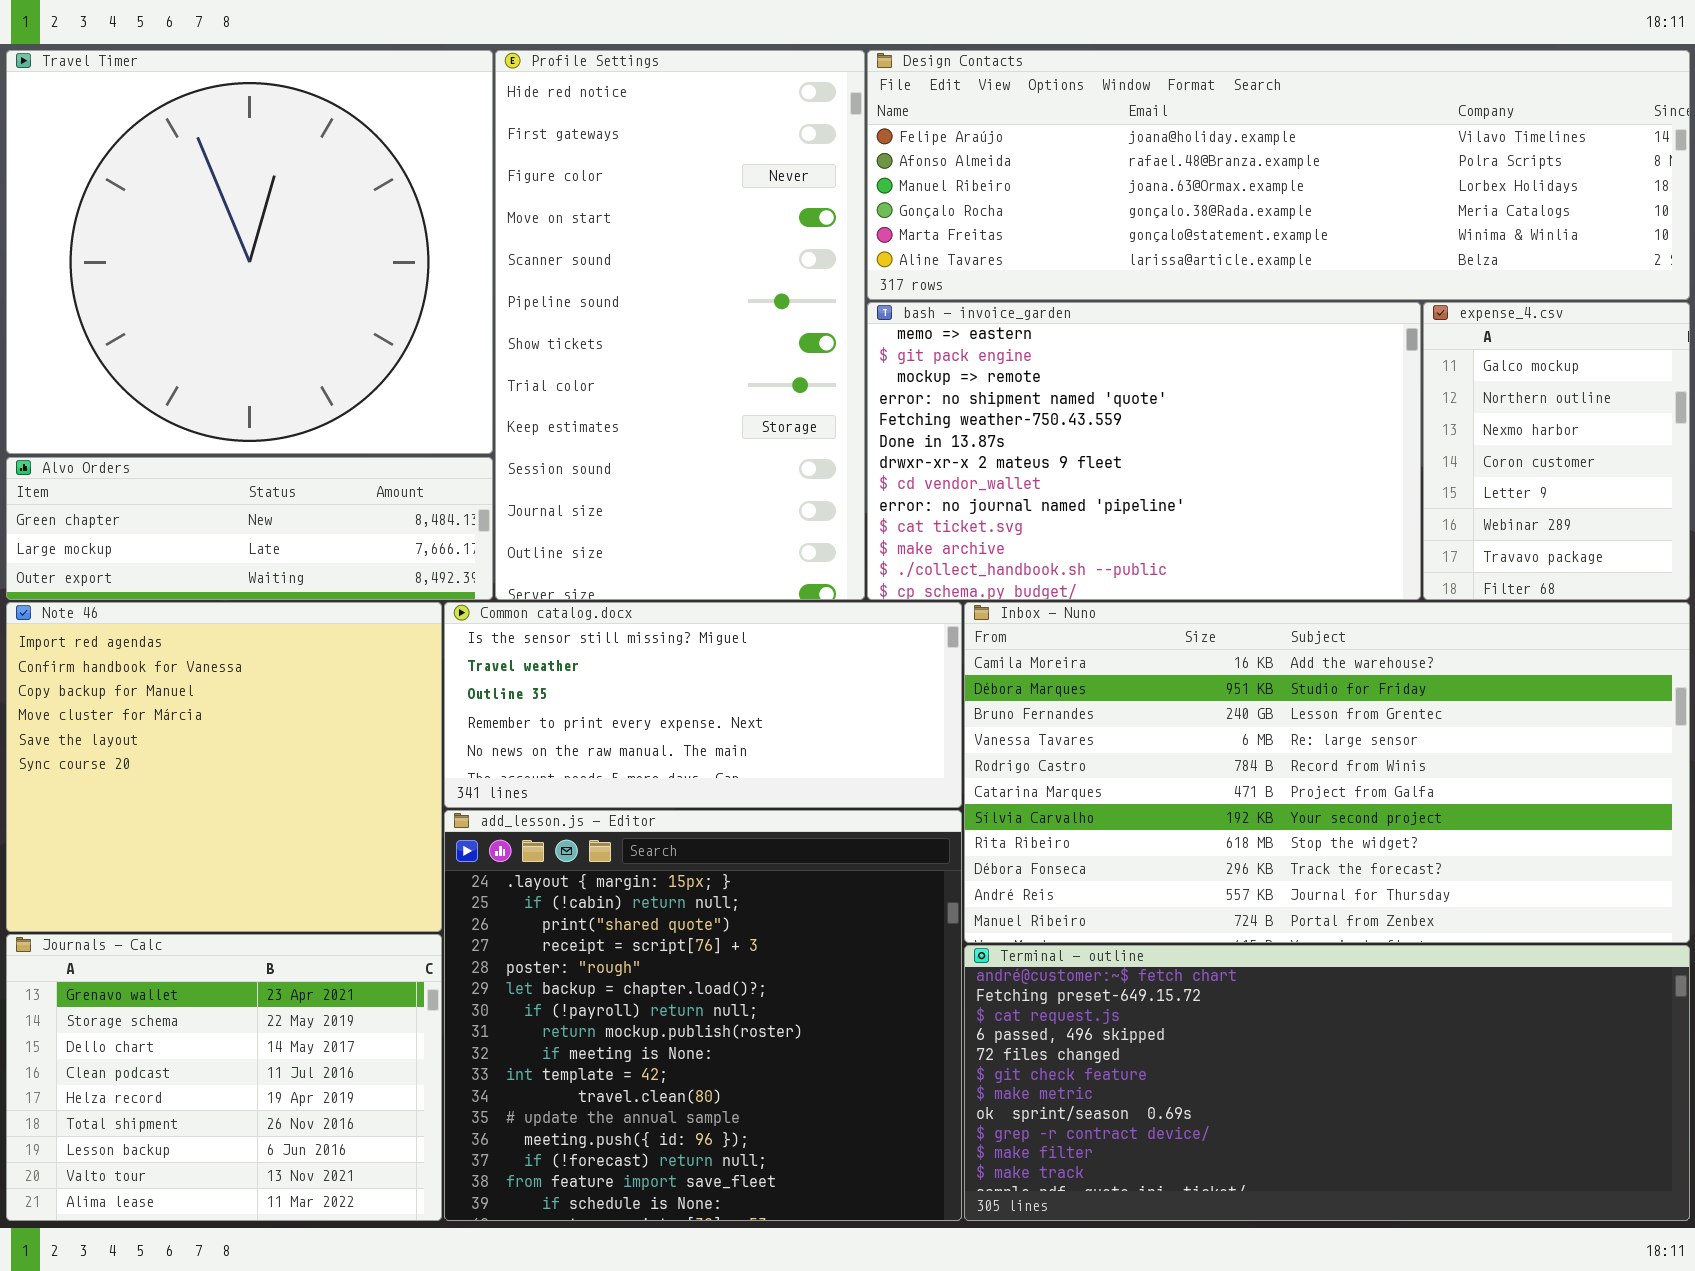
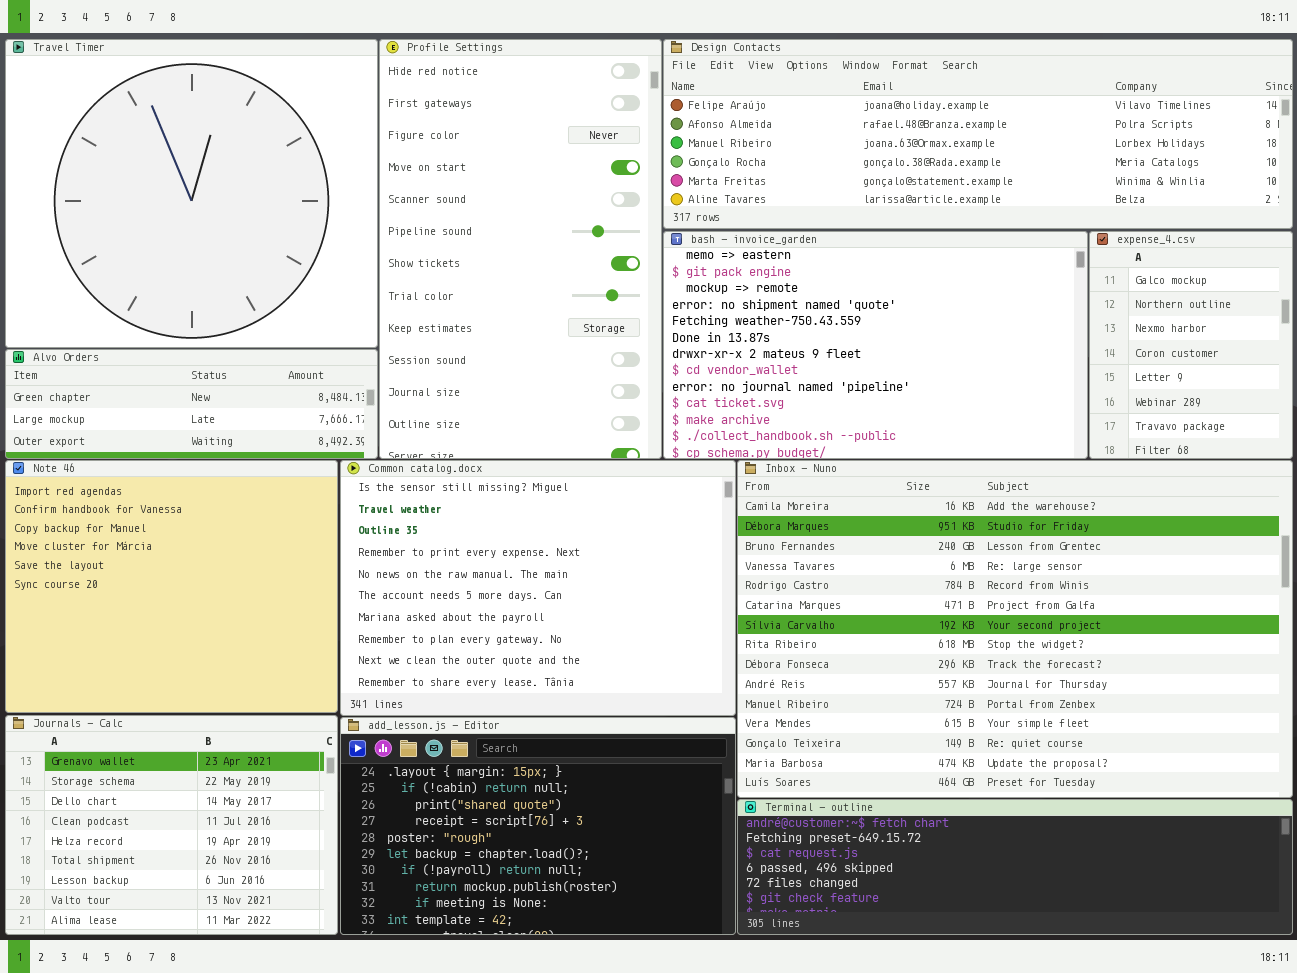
Common catalog.docx: [444,602,962,808] -> [340,460,736,716], resized
Inbox - Nuno: [964,602,1690,943] -> [737,460,1293,798], resized
add_lesson.js - Editor: [444,810,962,1221] -> [340,717,736,935], resized
Terminal - outline: [964,945,1690,1221] -> [737,799,1293,935], resized

